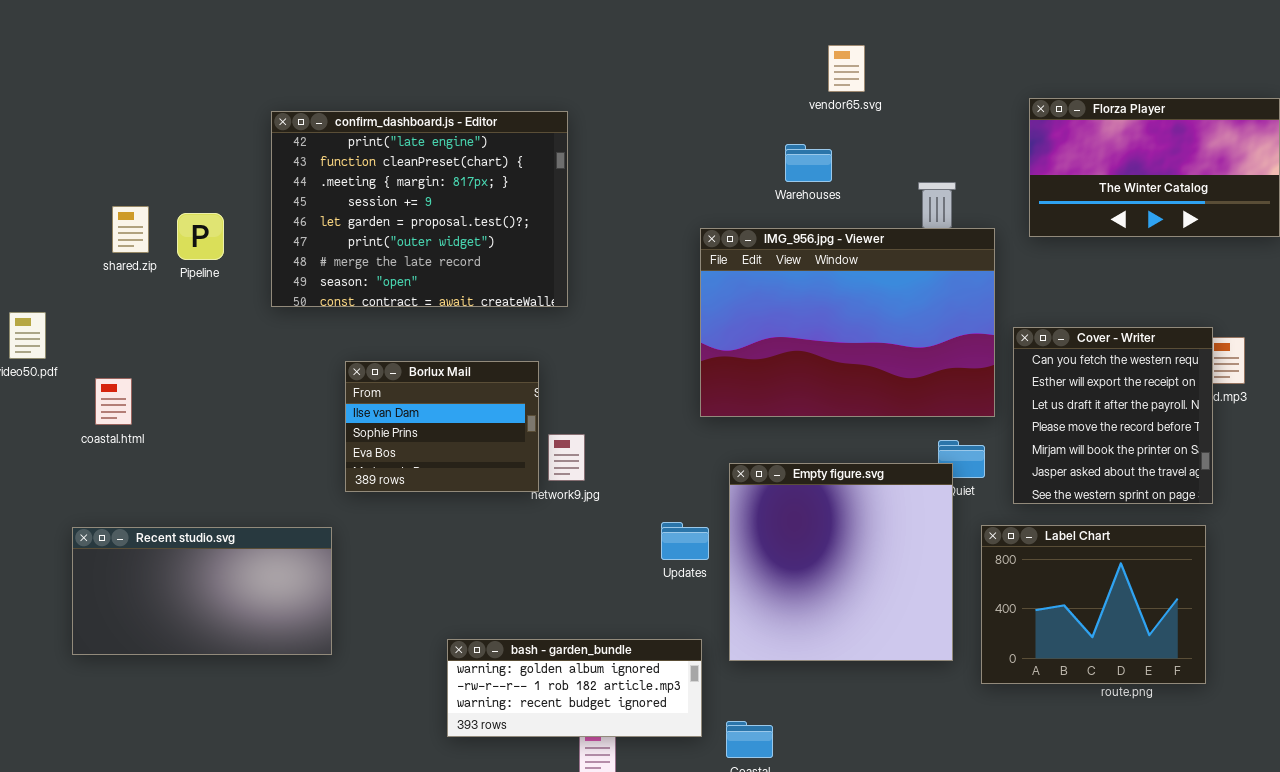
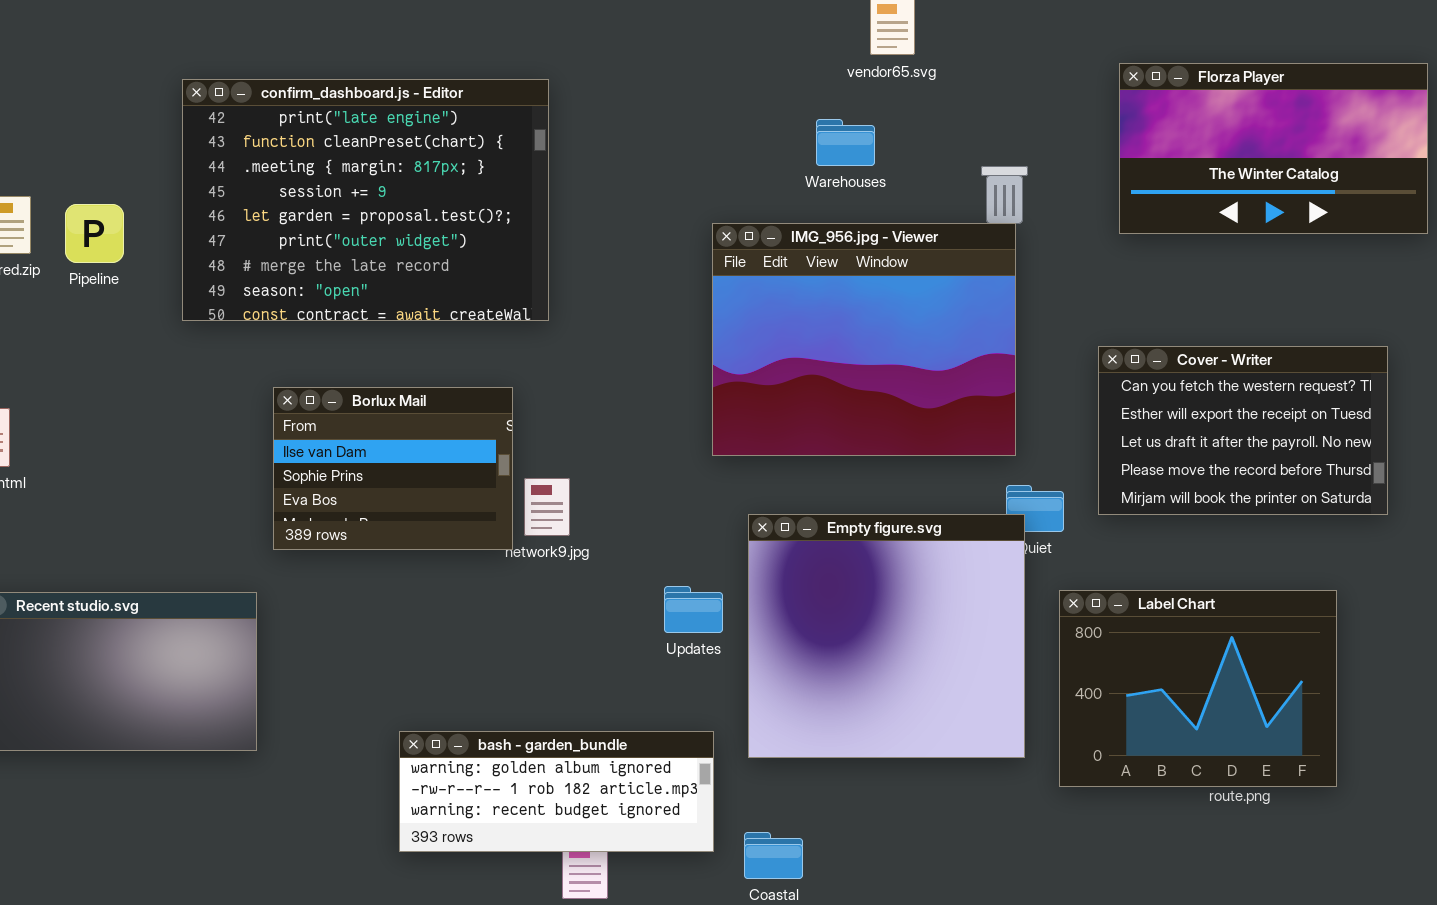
IMG_956.jpg - Viewer: [700,228,995,417] -> [712,223,1016,456], resized
Cover - Writer: [1013,327,1213,504] -> [1098,346,1388,515], resized

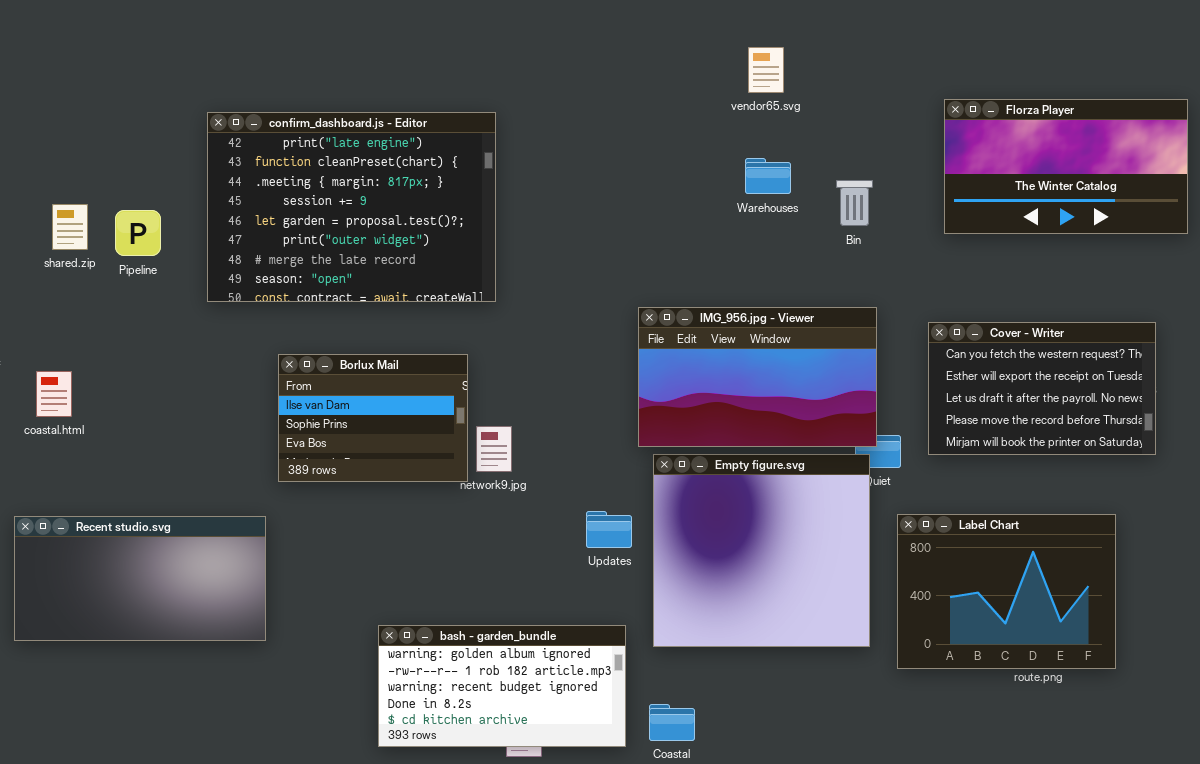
Warehouses: [816,119,875,166] -> [745,158,791,194], moved
IMG_956.jpg - Viewer: [712,223,1016,456] -> [638,307,877,447], moved, resized
bash - garden_bundle: [399,731,714,852] -> [378,625,626,747], resized

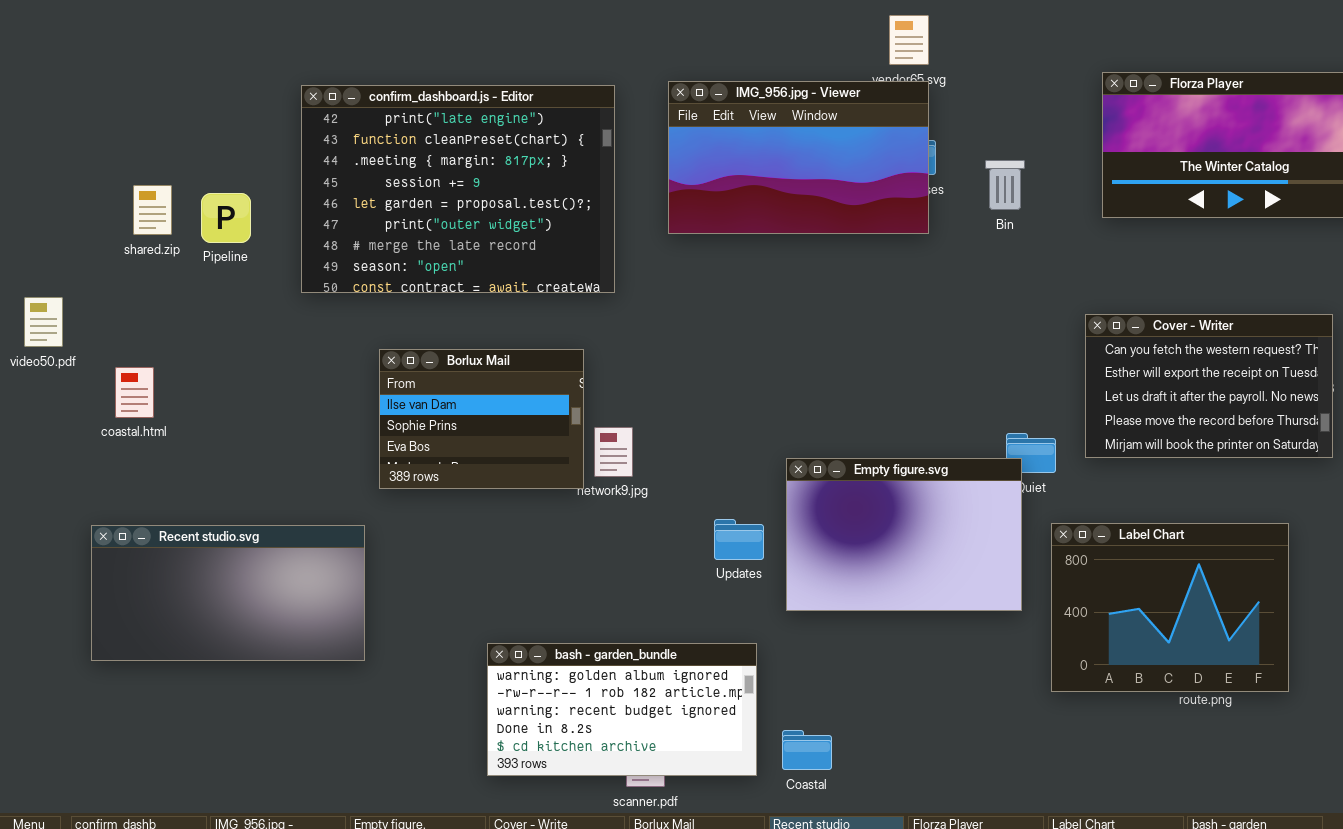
IMG_956.jpg - Viewer: [638,307,877,447] -> [668,81,929,234], moved
Empty figure.svg: [653,454,870,647] -> [786,458,1022,611], resized

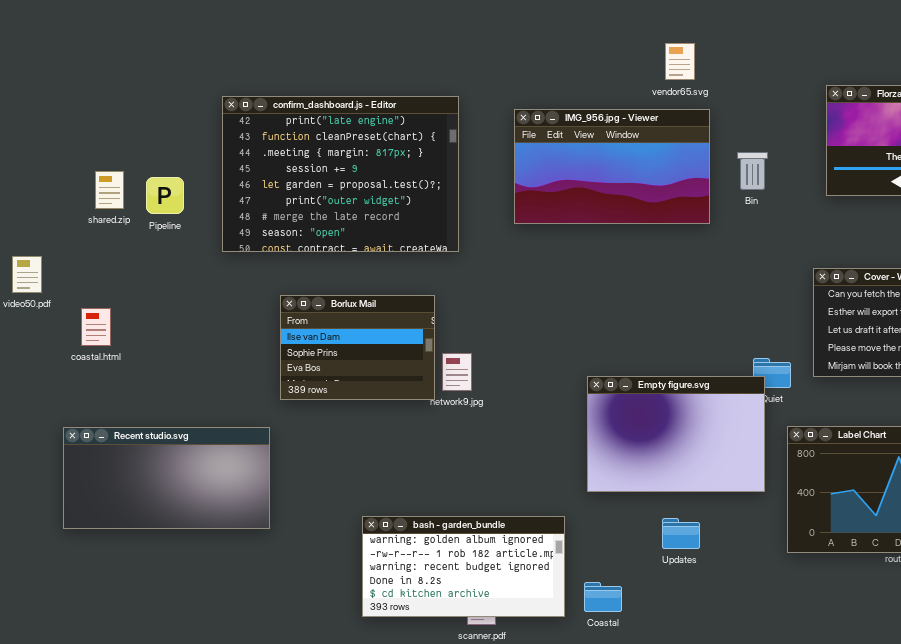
IMG_956.jpg - Viewer: [668,81,929,234] -> [514,109,710,224], moved
Updates: [714,519,764,560] -> [662,518,700,549], moved

